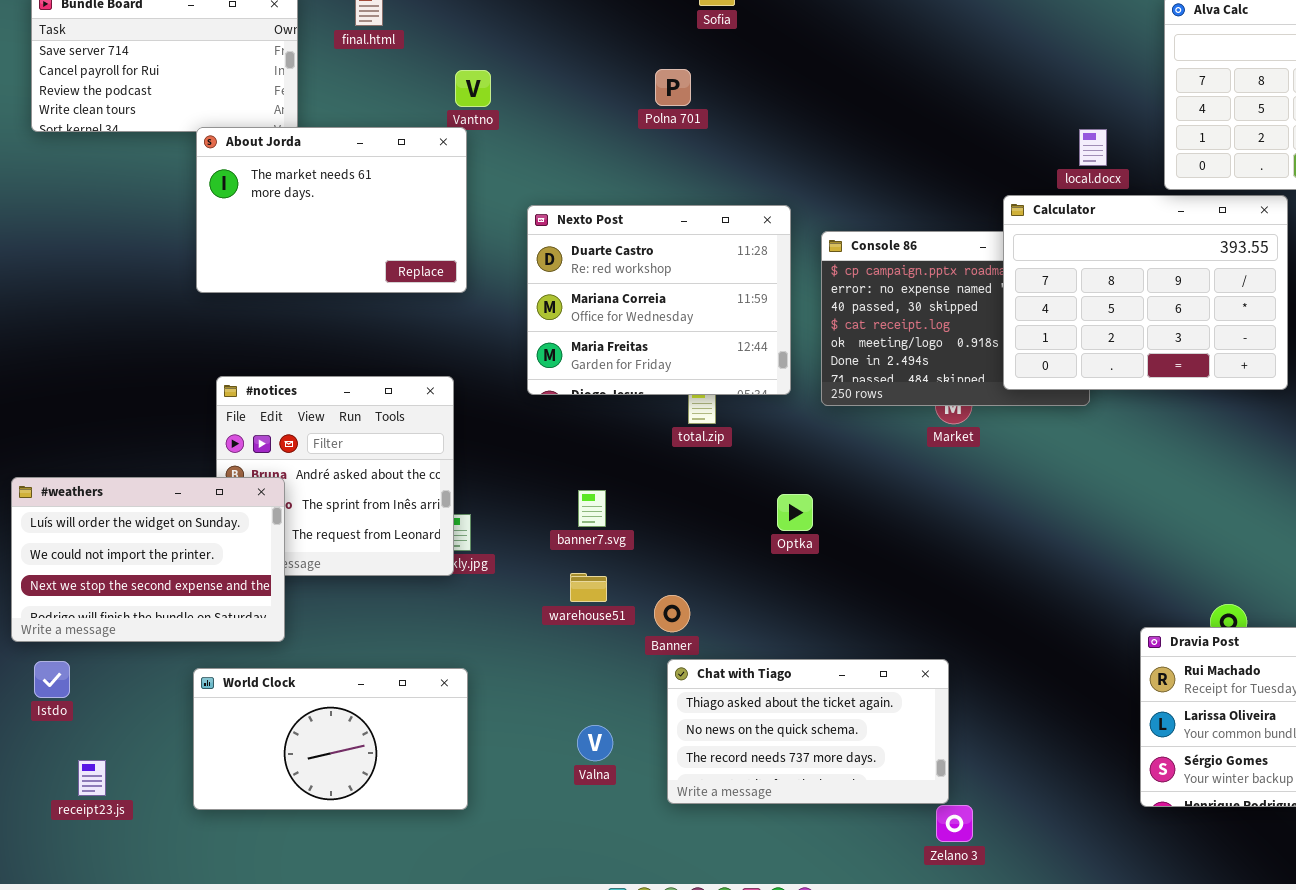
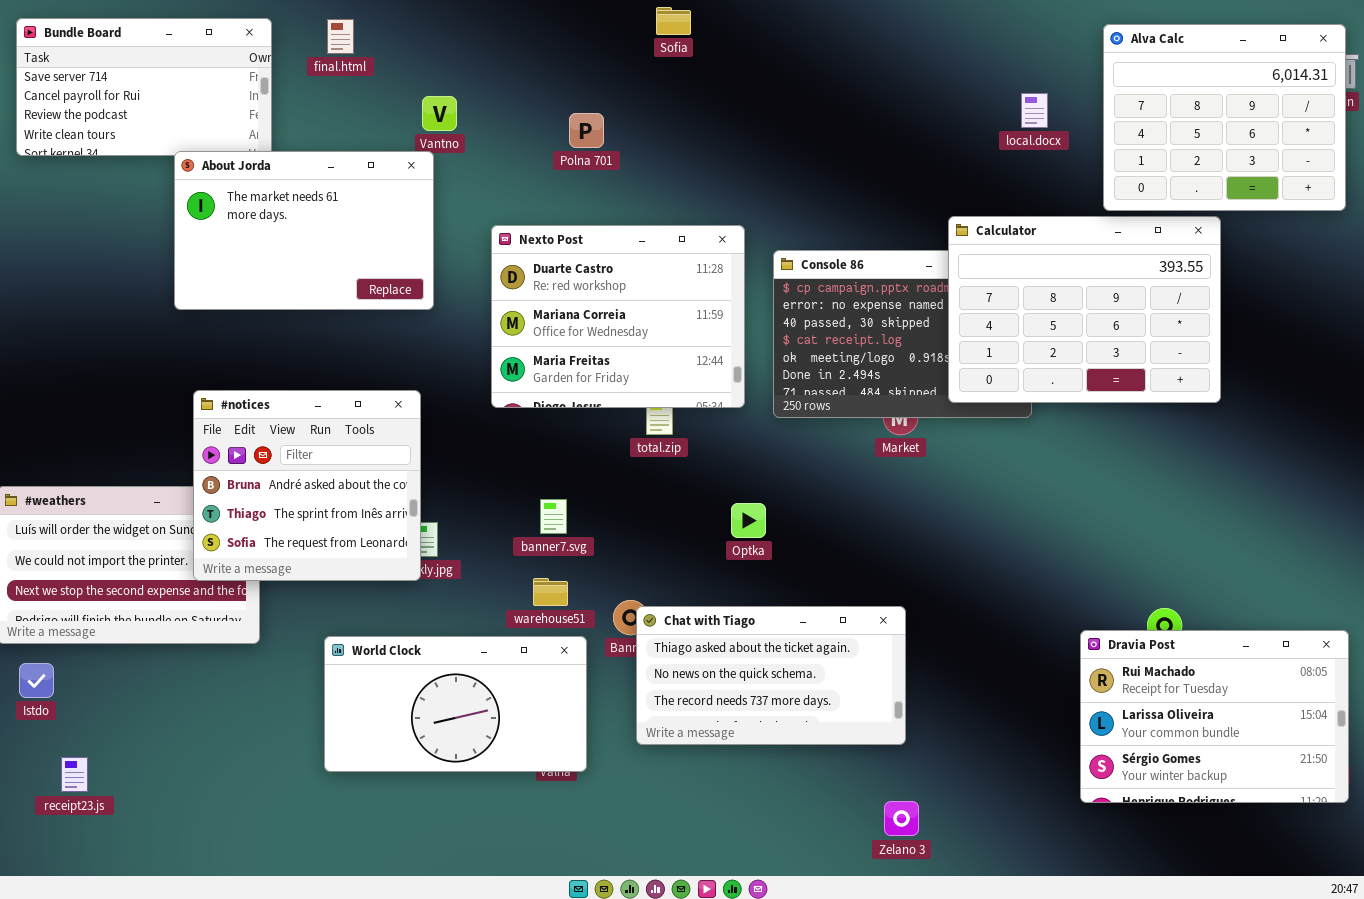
Polna 701: [655,69,691,106] -> [569,113,604,148], moved
local.docx: [1079,129,1107,166] -> [1021,93,1048,128], moved
#notices: [216,376,454,576] -> [193,390,421,581], raised
Chat with Tiago: [667,659,949,804] -> [636,606,906,745], moved
World Clock: [193,668,468,810] -> [324,636,587,772], moved

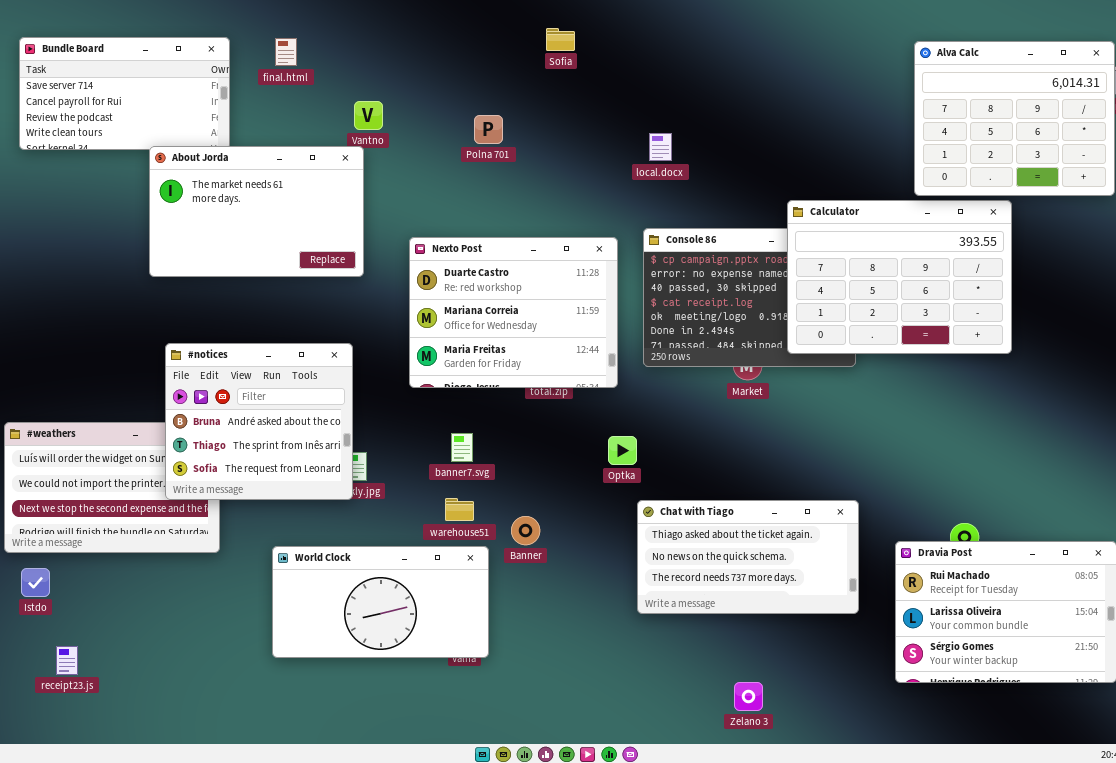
local.docx: [1021,93,1048,128] -> [649,133,672,161], moved
Nexto Post: [491,225,745,408] -> [409,237,618,388], moved
Chat with Tiago: [636,606,906,745] -> [637,500,859,614], moved

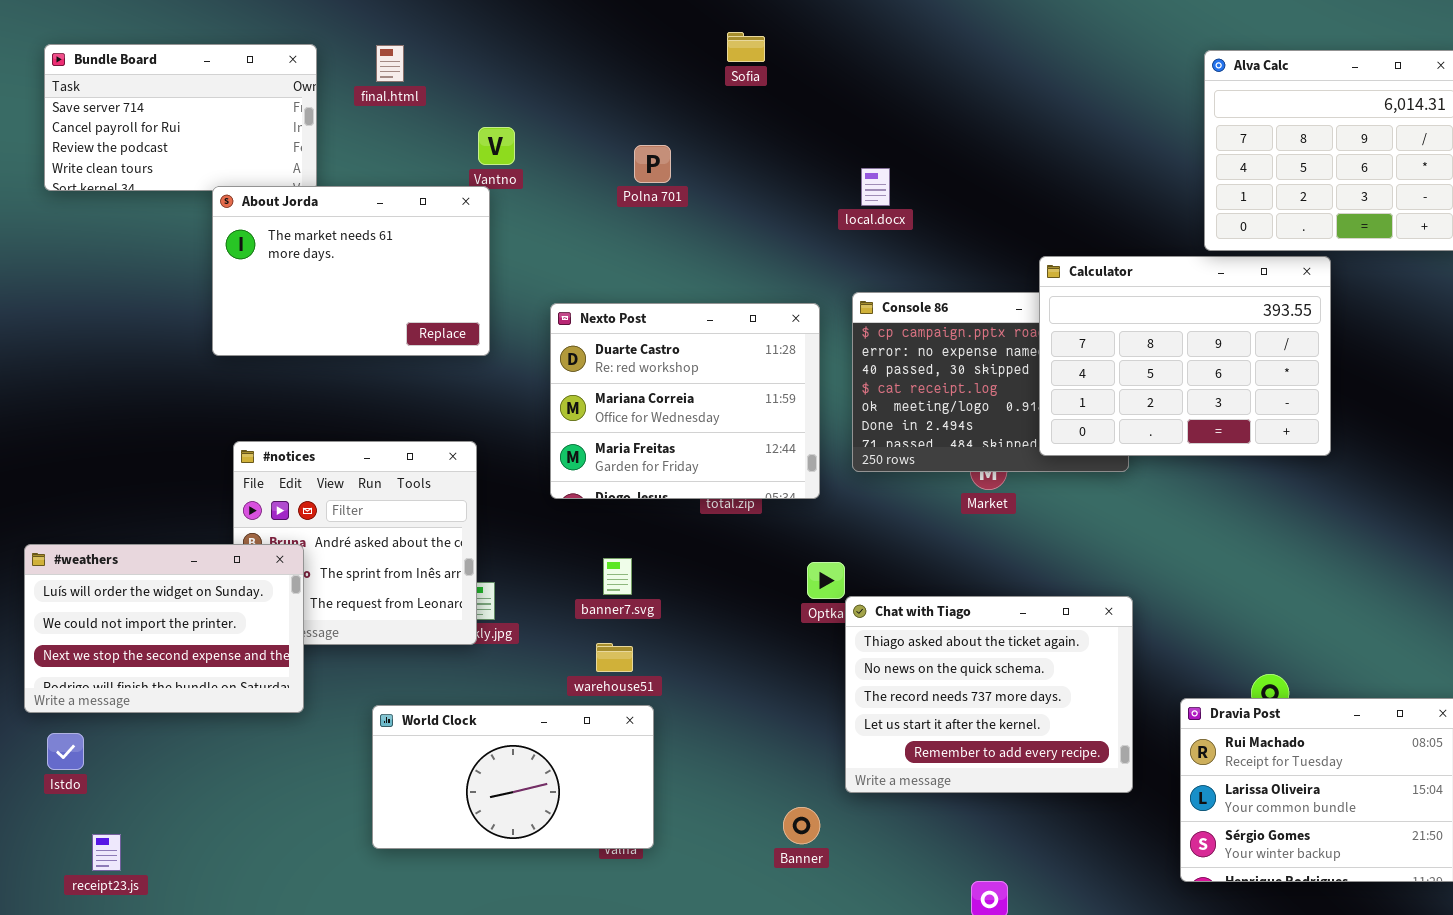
#weathers: [4,422,220,553] -> [24,544,304,713], raised
Chat with Tiago: [637,500,859,614] -> [845,596,1133,793], resized
Banner: [511,516,540,545] -> [783,807,820,844], moved

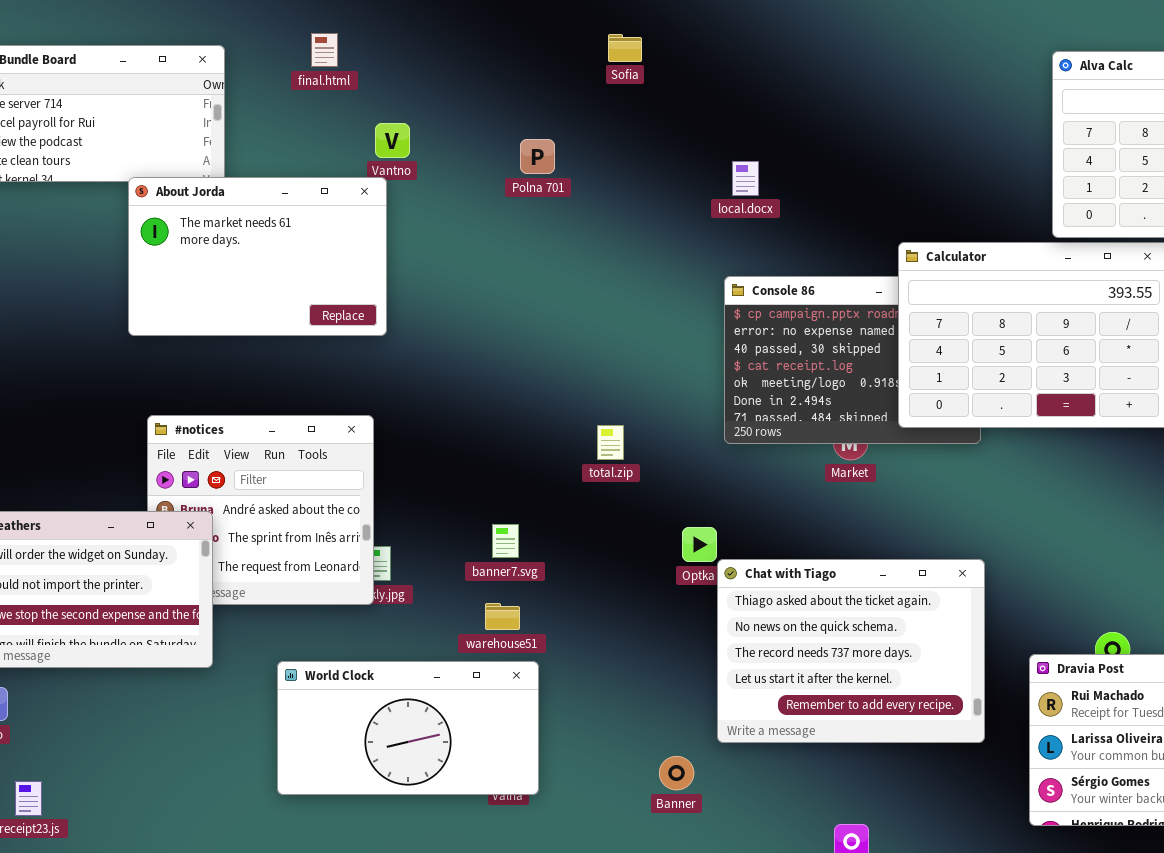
final.html: [376,45,404,82] -> [311,33,338,67], moved
Nexto Post: [550,303,820,499] -> none, closed

